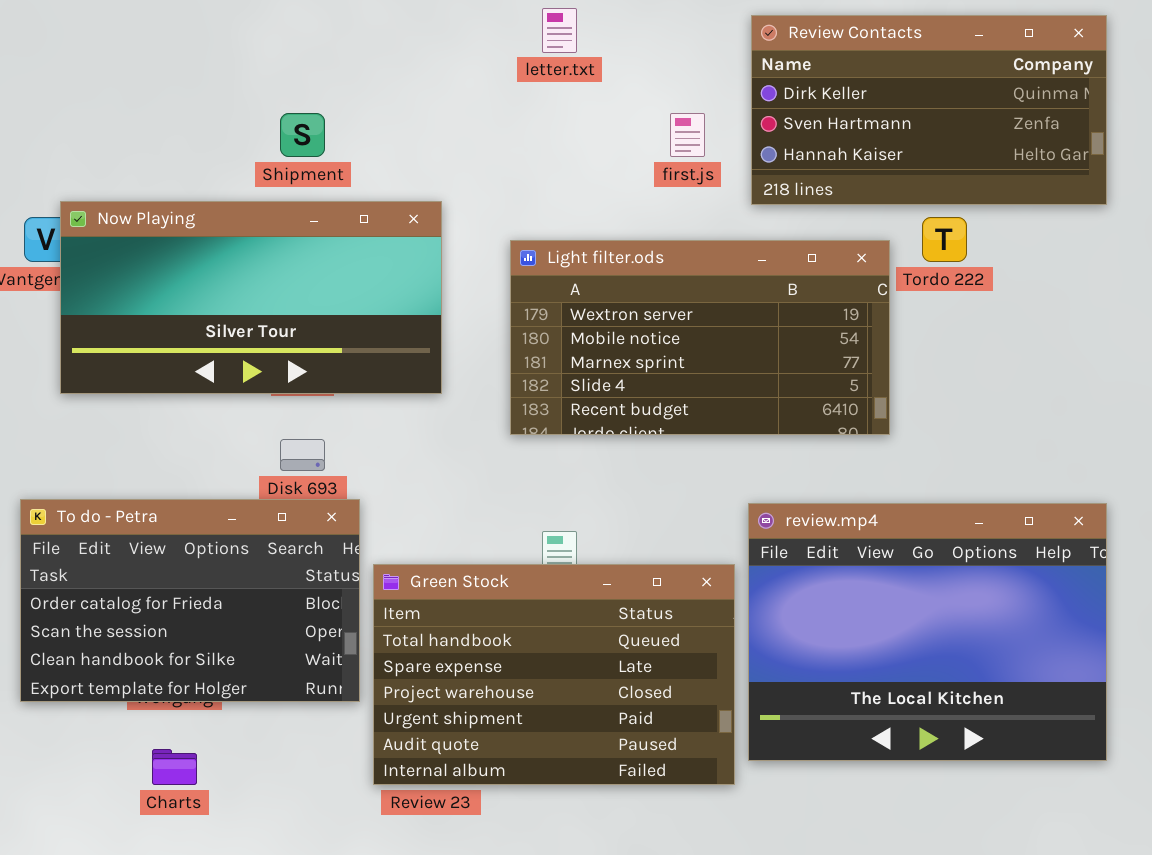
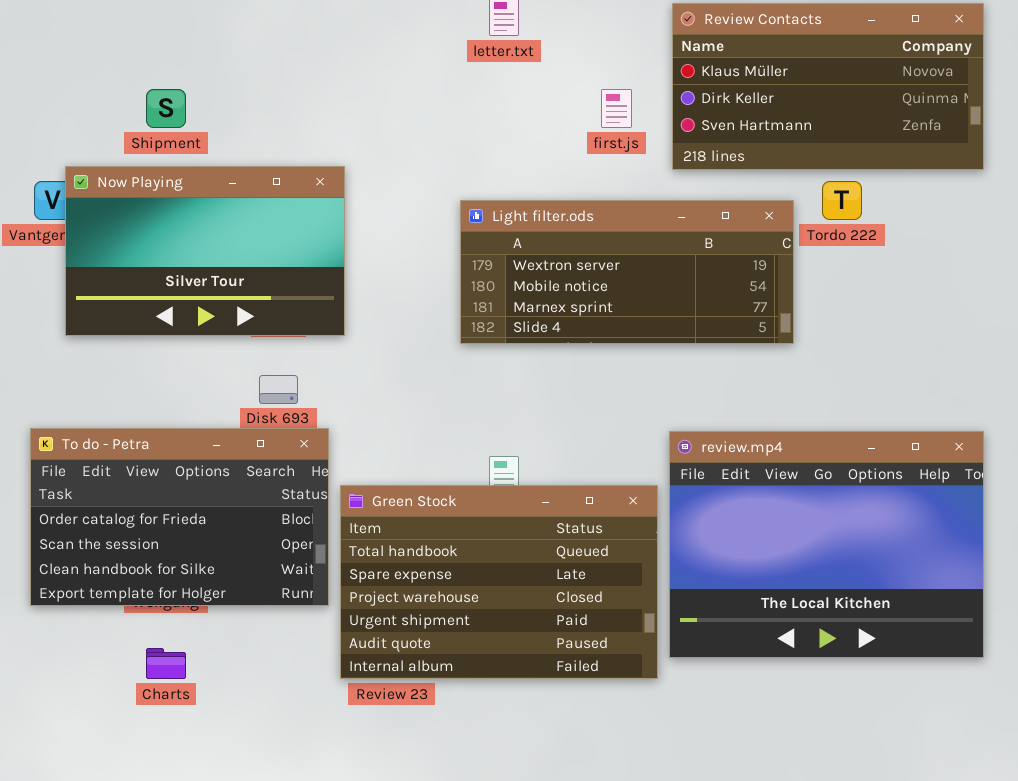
Review Contacts: [751,15,1107,205] -> [672,3,984,170], scrolled up 1 row
Shipment: [280,113,325,157] -> [146,89,186,128], moved
Now Playing: [60,201,442,394] -> [65,166,345,336], resized
Light filter.ods: [510,240,890,435] -> [460,200,794,344], resized

